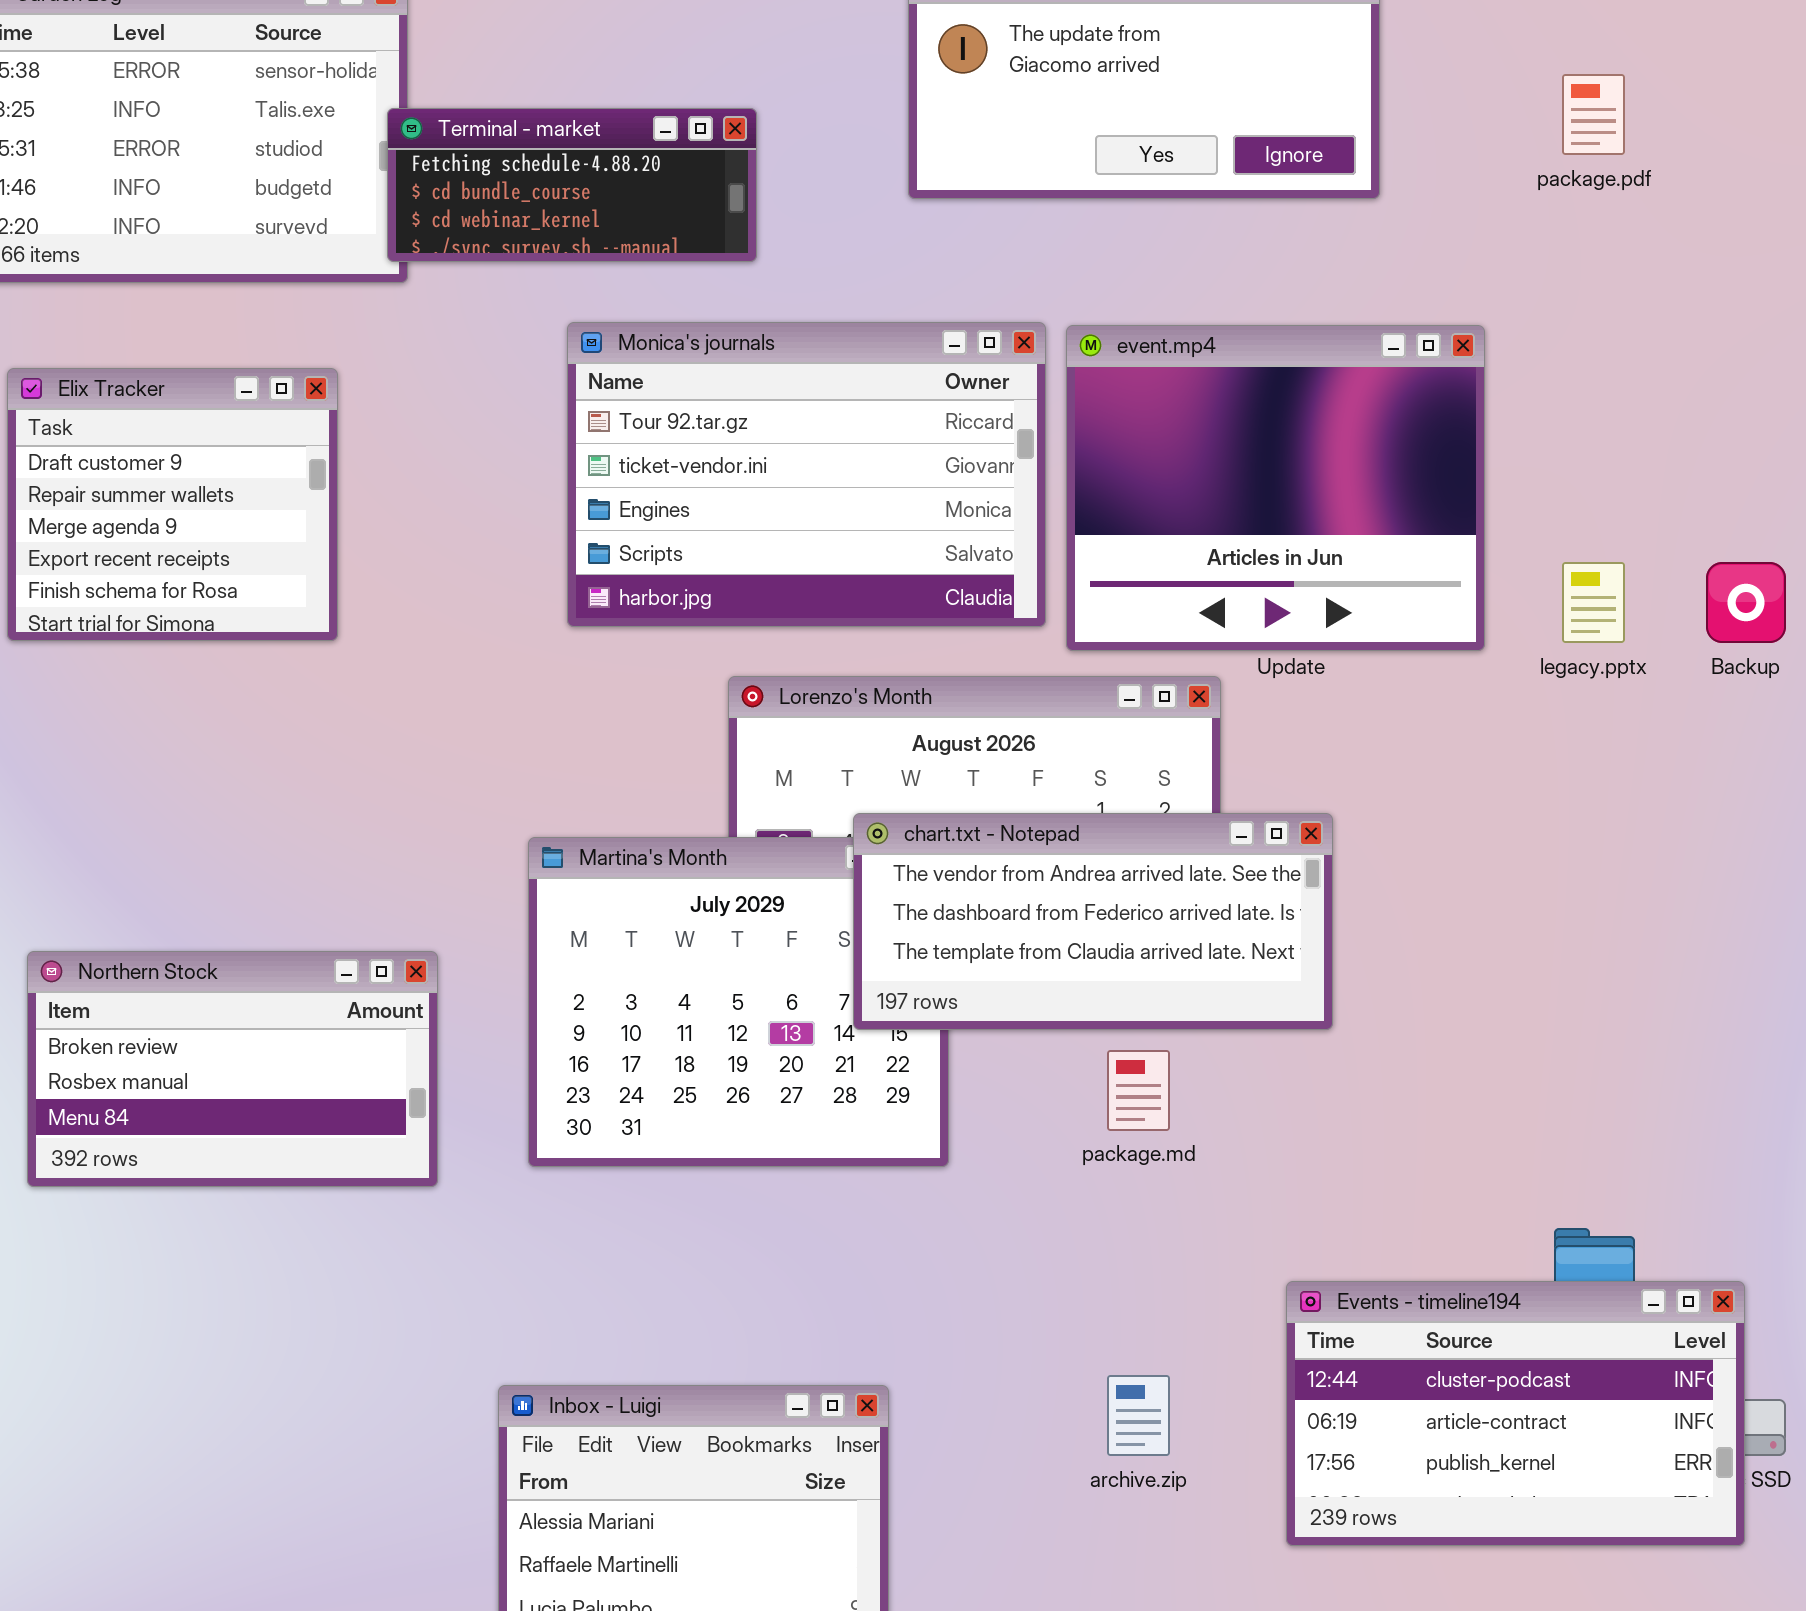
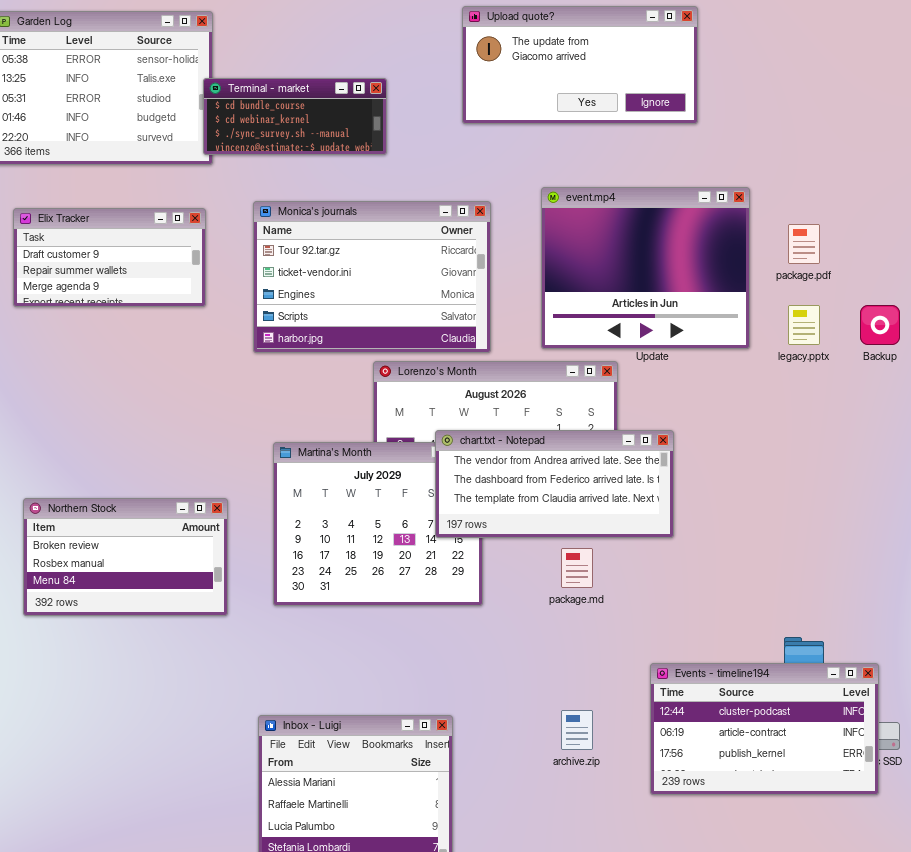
package.pdf: [1562,74,1625,155] -> [788,224,820,264], moved
Terminal - market: [387,108,757,262] -> [203,78,387,155], scrolled down 1 row
Monica's journals: [567,322,1046,627] -> [253,201,491,353], moved
Elix Tracker: [7,368,338,641] -> [13,208,206,307], resized

